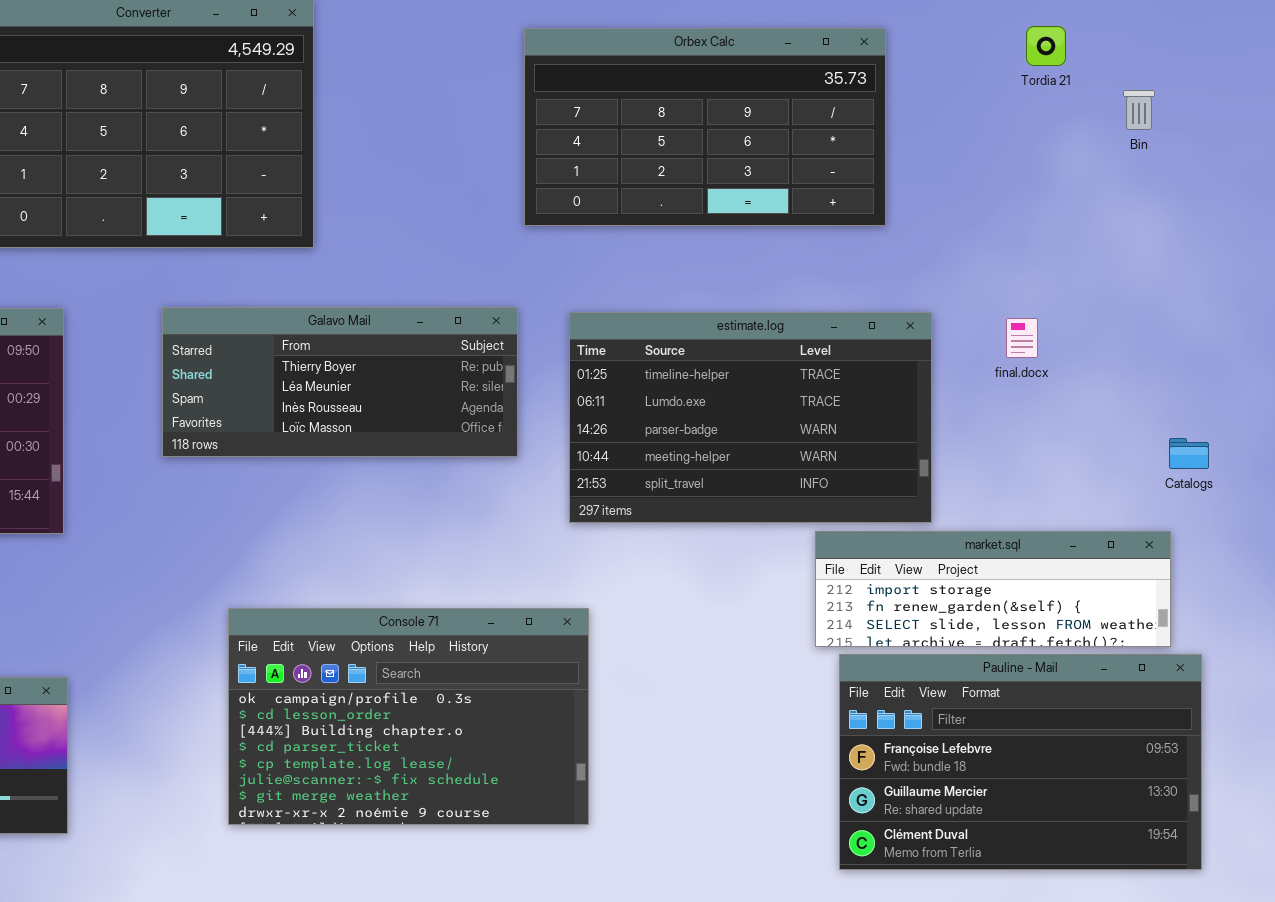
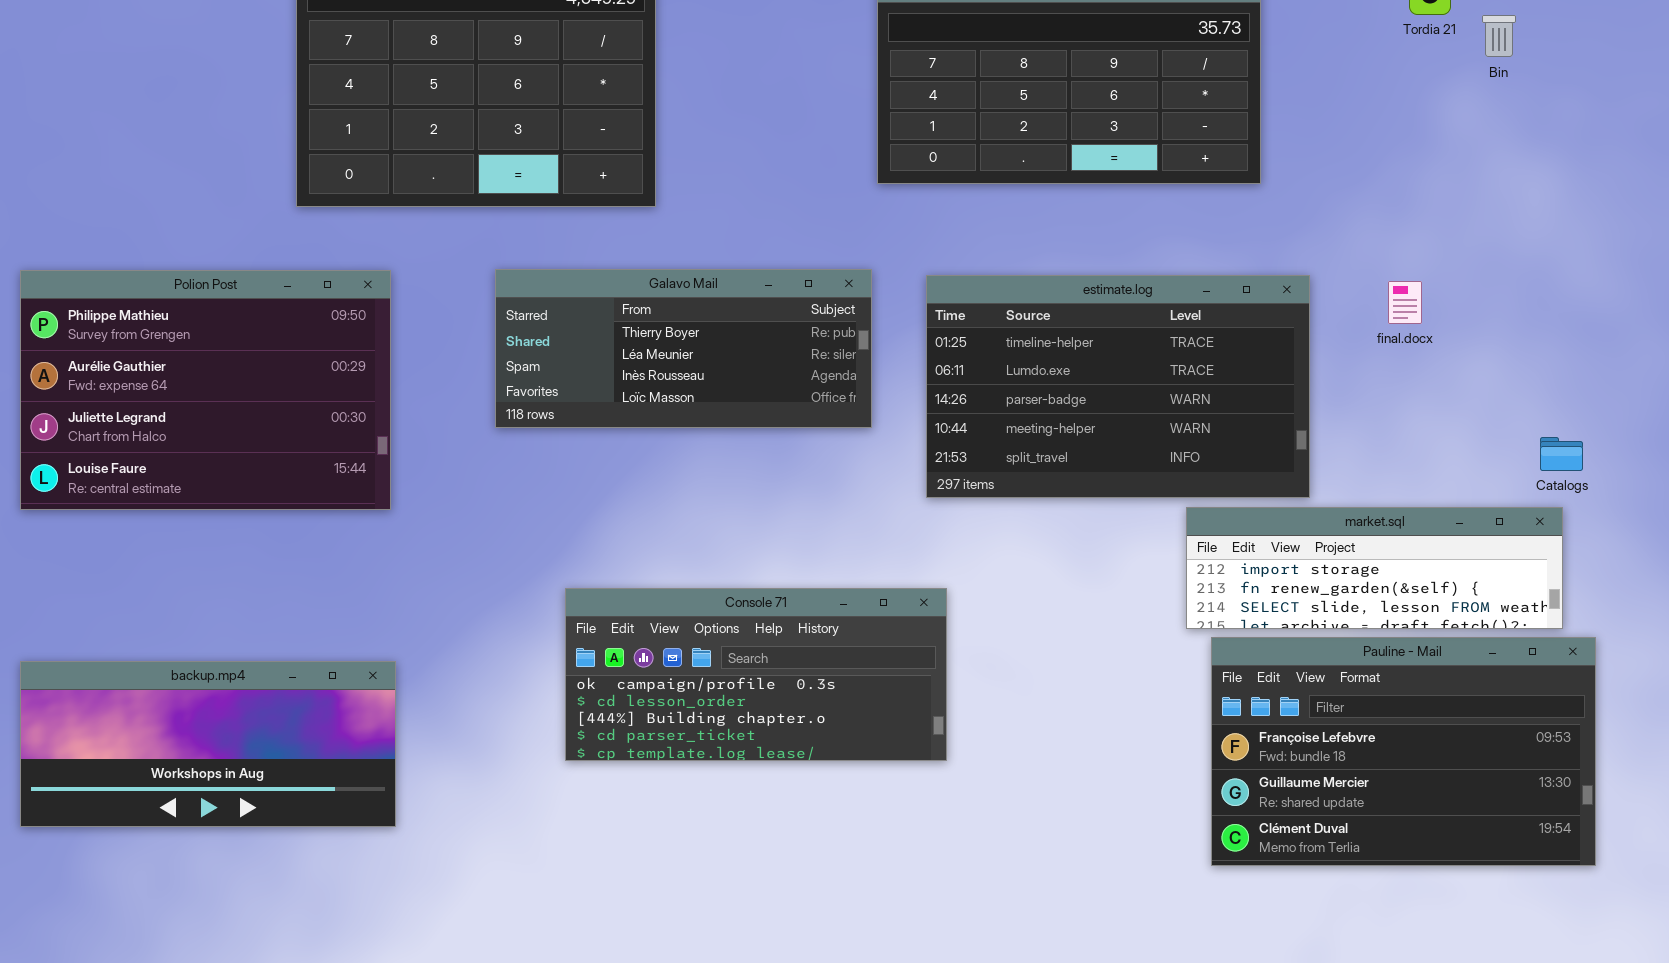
Bin: [1123,90,1155,130] -> [1482,15,1516,57], moved
Catalogs: [1169,438,1209,469] -> [1540,437,1583,471], moved
Console 71: [228,608,589,825] -> [565,588,947,761], resized

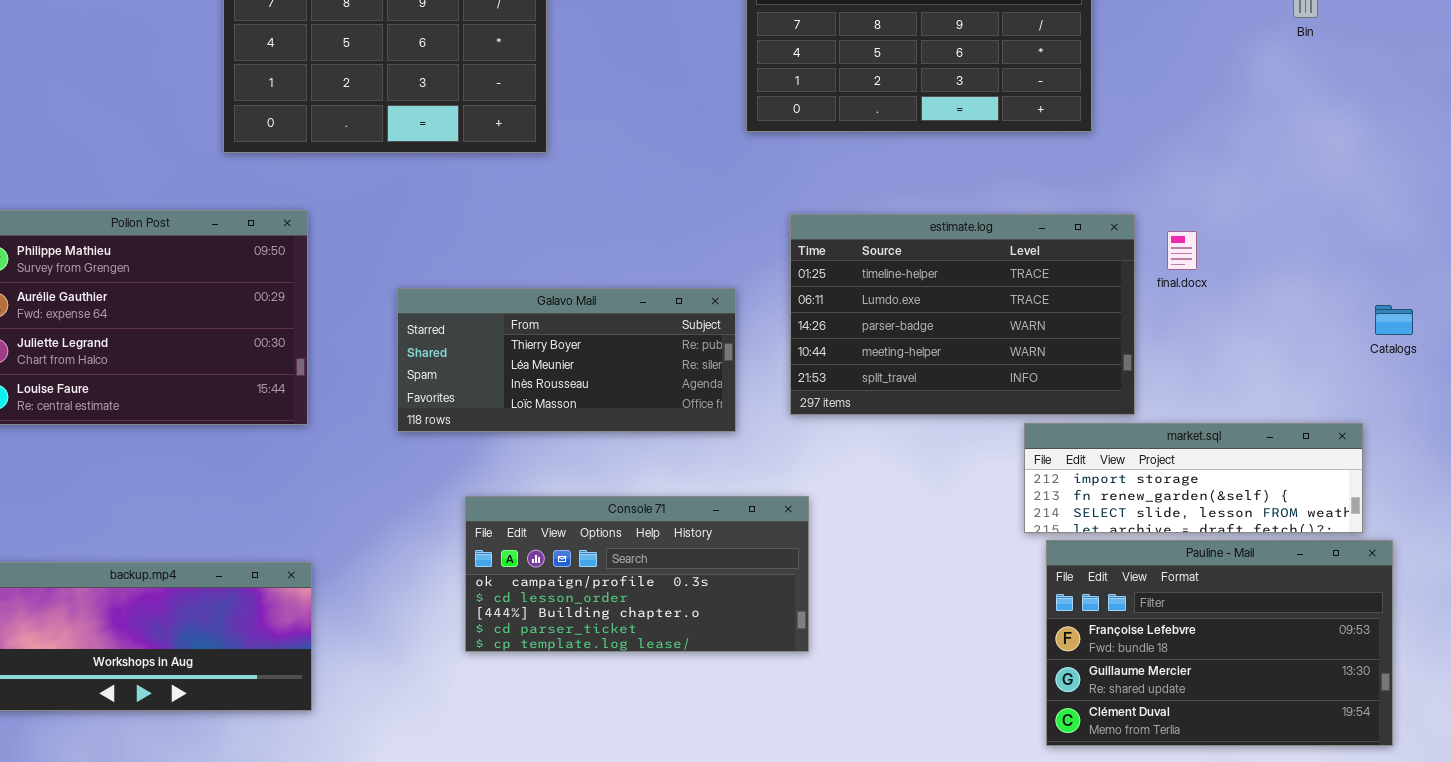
Galavo Mail: [495,269,872,428] -> [397,288,736,432], moved
final.docx: [1388,281,1422,324] -> [1167,231,1197,270], moved
Catalogs: [1540,437,1583,471] -> [1375,305,1413,335], moved

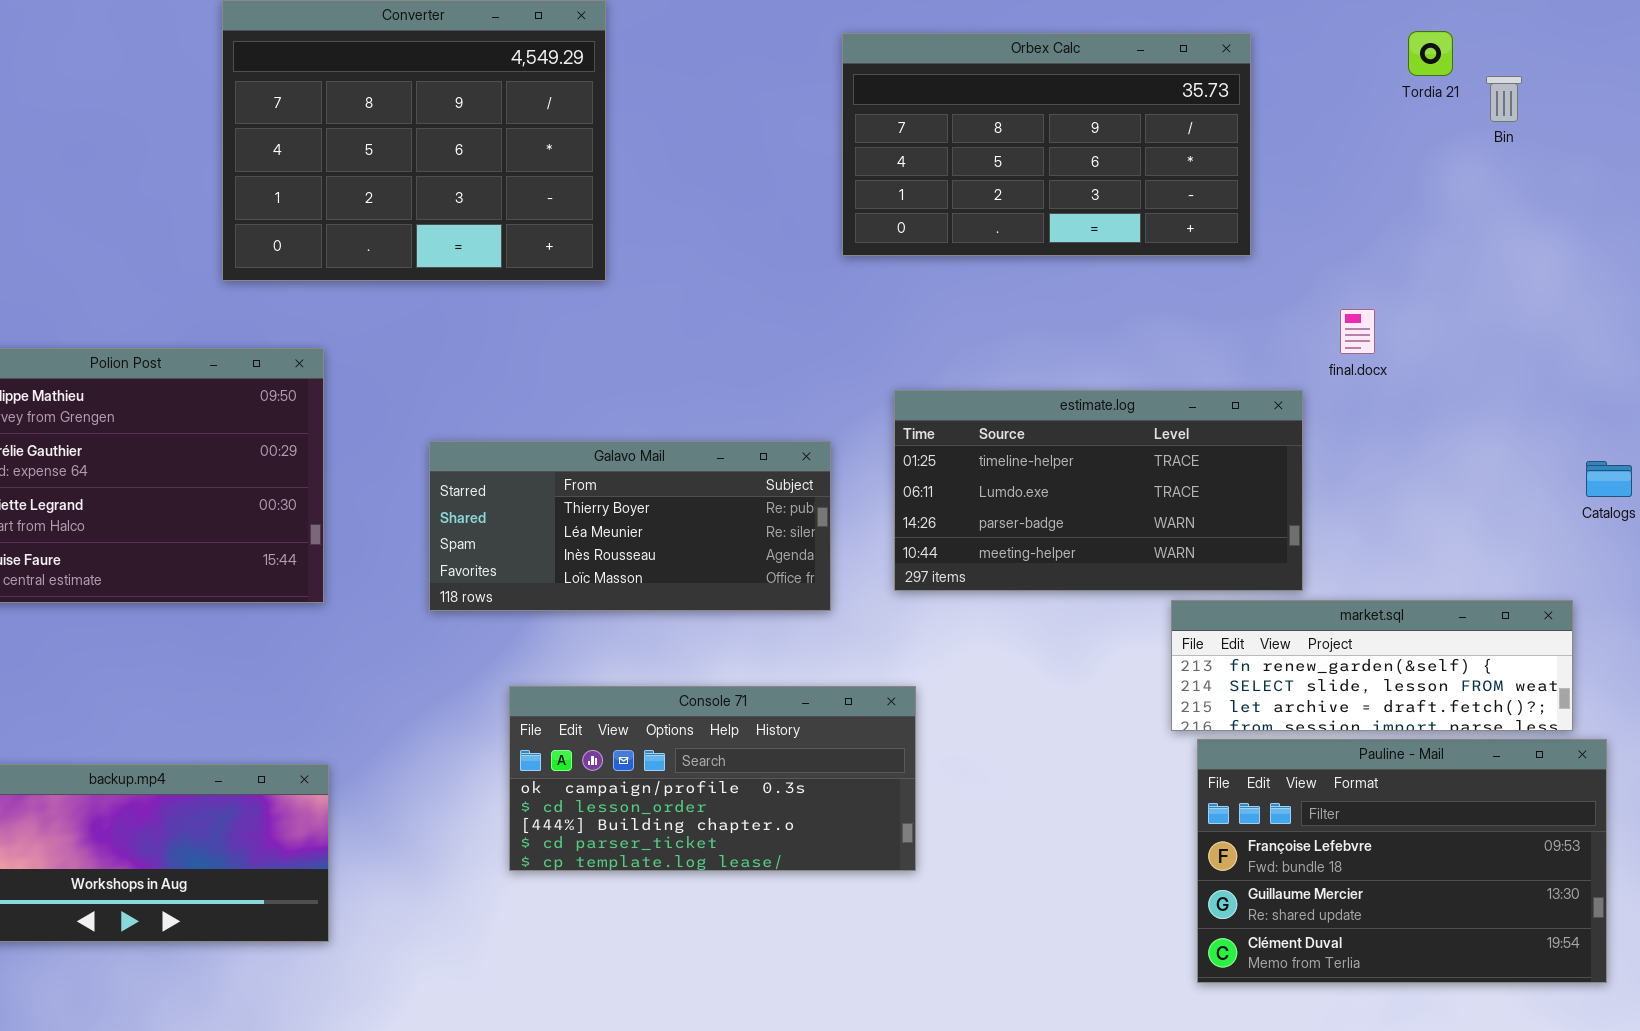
estimate.log: [790,214,1135,415] -> [894,390,1303,591], resized
final.docx: [1167,231,1197,270] -> [1340,309,1375,354], moved
market.sql: [1024,423,1363,533] -> [1171,600,1573,731], scrolled down 1 row

